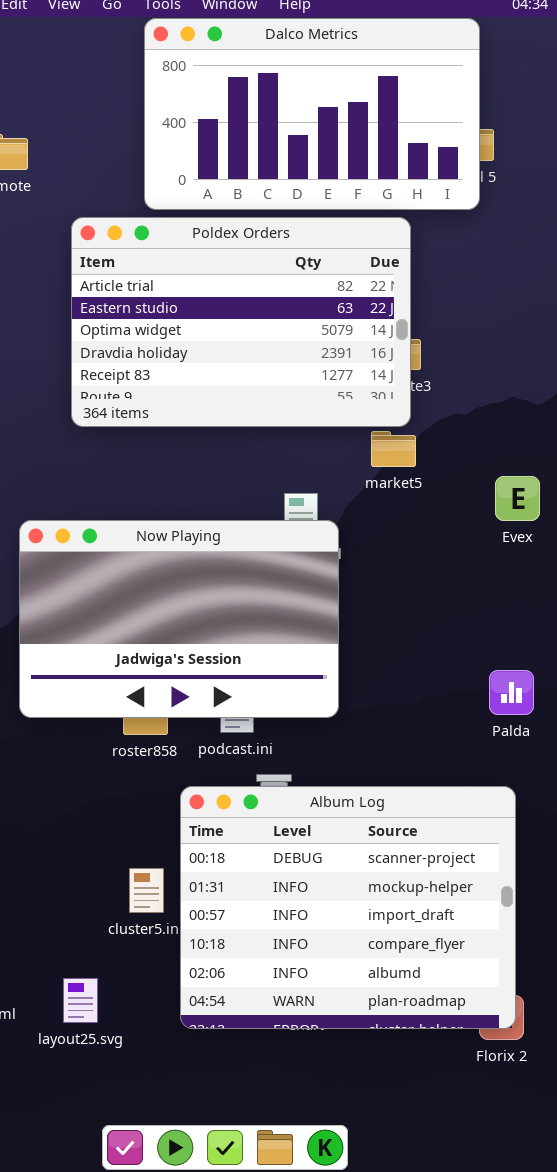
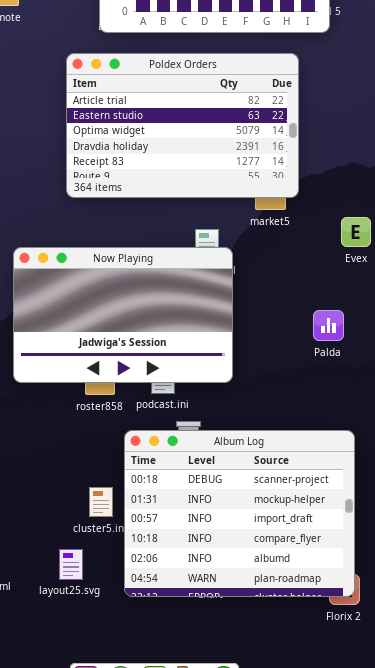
Poldex Orders: [71,217,411,427] -> [66,53,299,198], moved
Palda: [489,670,534,715] -> [313,310,344,341], moved
layout25.svg: [63,978,98,1023] -> [59,549,83,580], moved

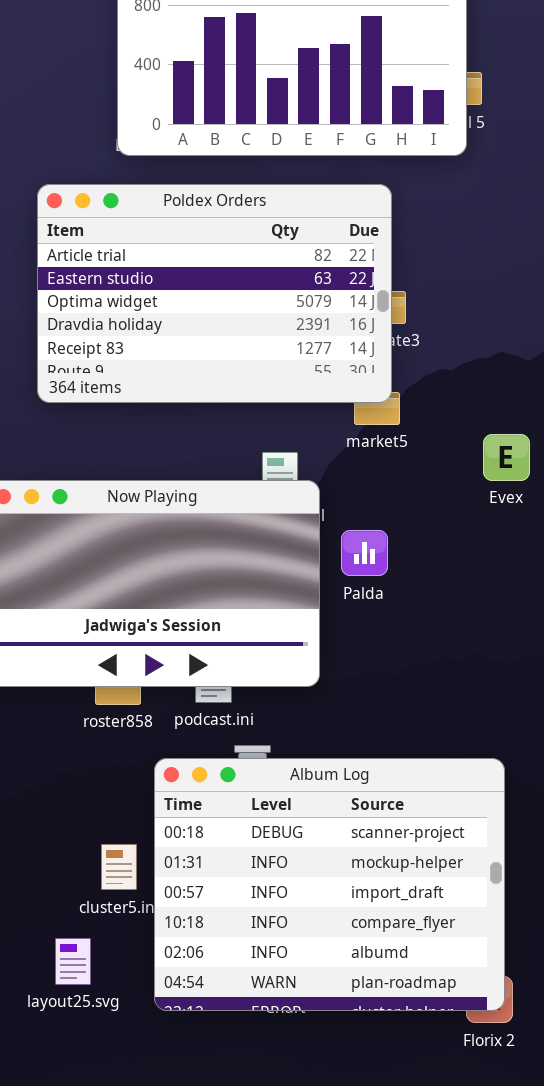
Poldex Orders: [66,53,299,198] -> [37,184,392,403], moved
Palda: [313,310,344,341] -> [341,530,388,576], moved

